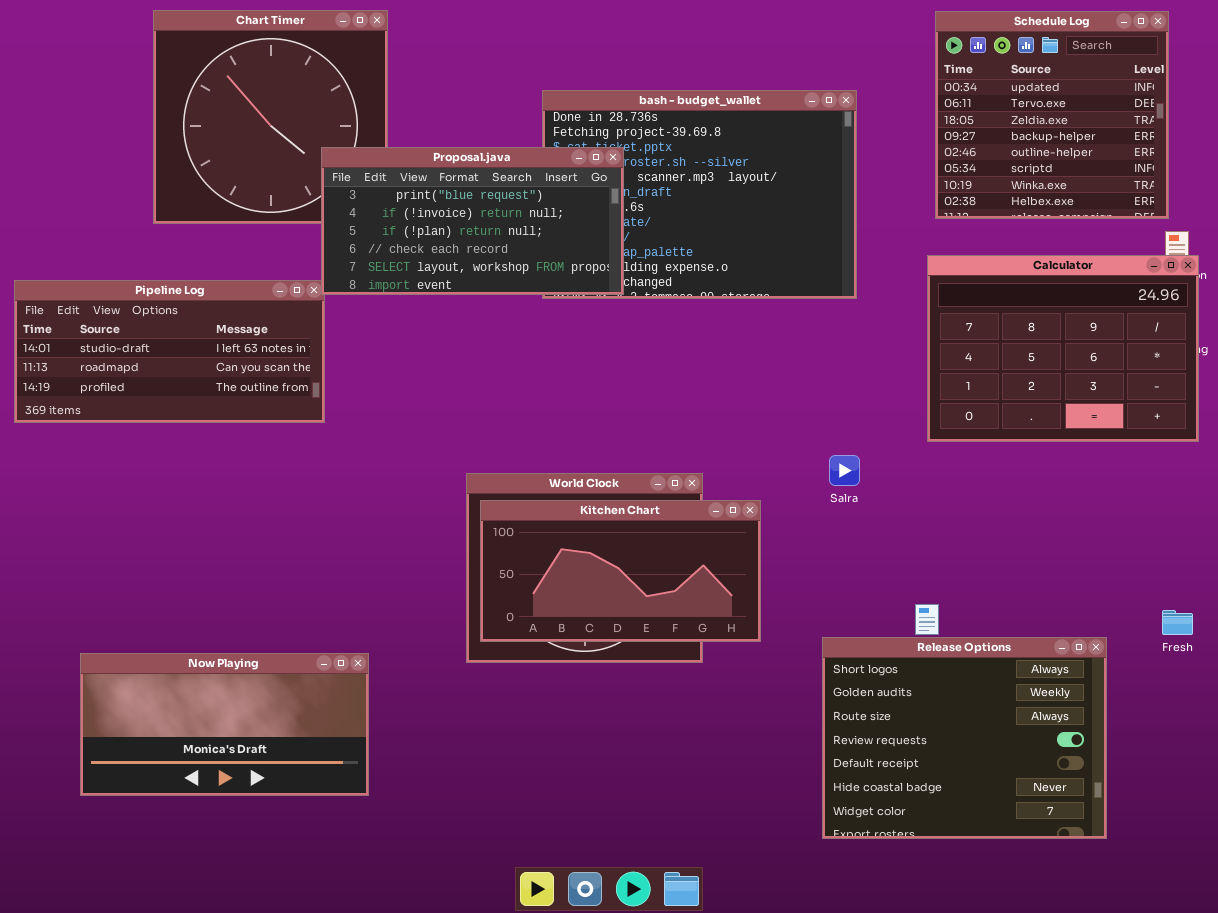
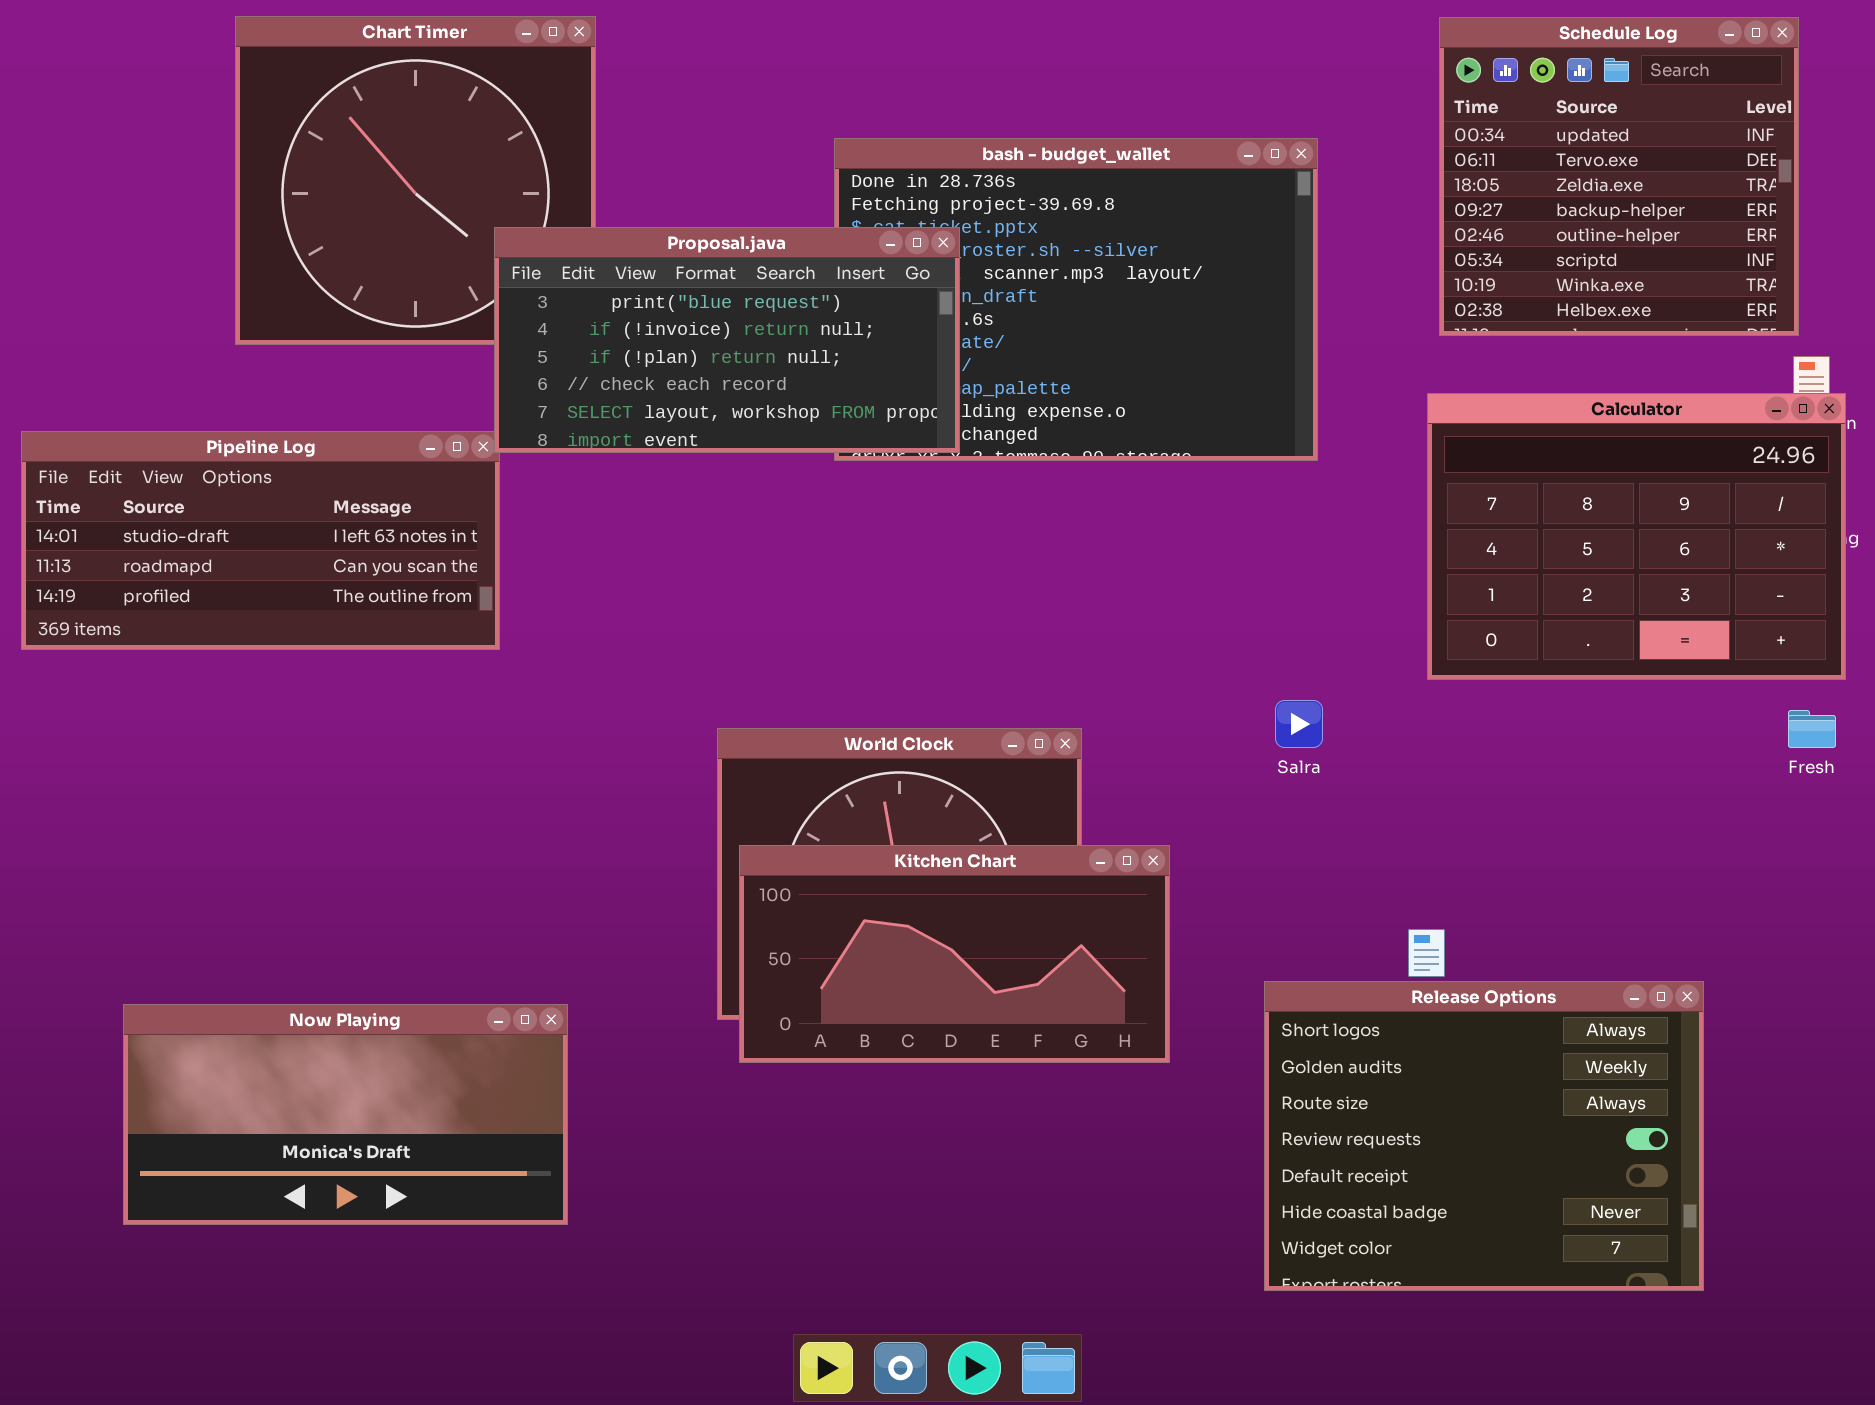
Kitchen Chart: [480,500,761,642] -> [739,845,1170,1063], moved
Fresh: [1162,610,1193,635] -> [1788,710,1836,748], moved

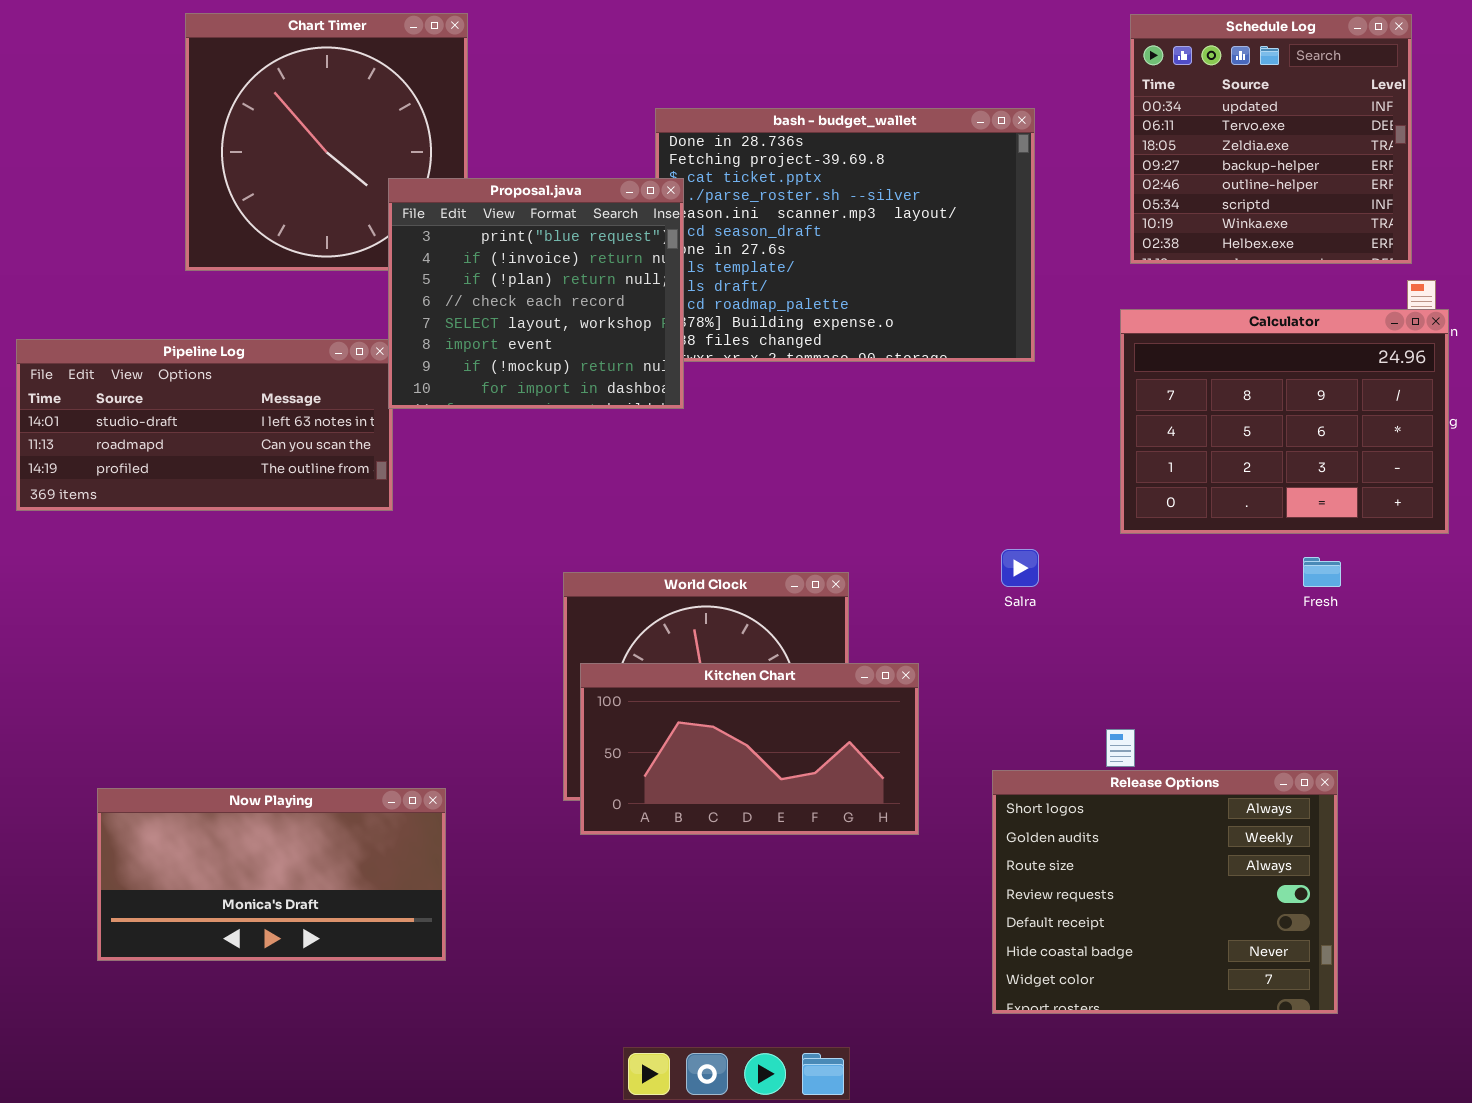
Proposal.java: [494,227,960,453] -> [388,178,684,409], resized
Fresh: [1788,710,1836,748] -> [1303,557,1341,587], moved

